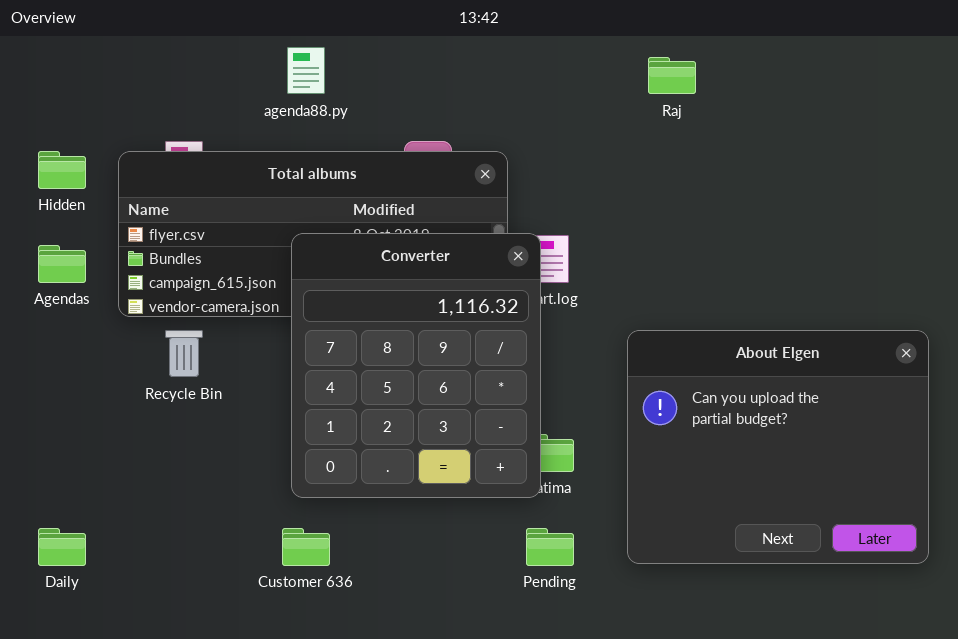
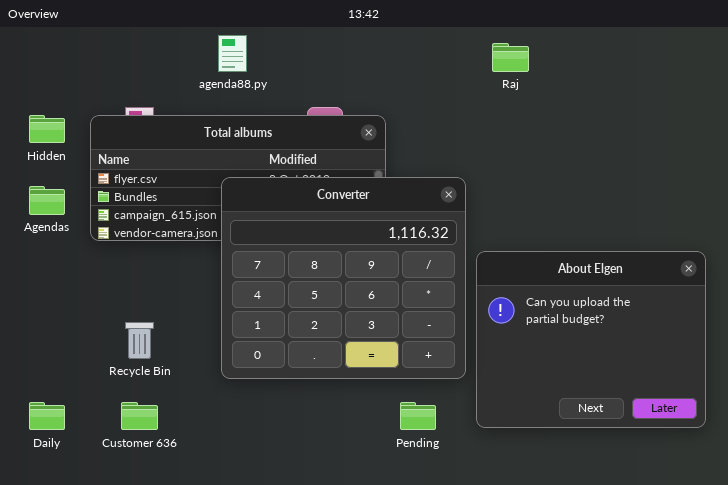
Converter: [291,233,541,498] -> [221,177,466,379], resized
Recycle Bin: [165,330,203,377] -> [125,322,154,359], moved
Customer 636: [282,528,330,566] -> [121,402,158,430], moved

